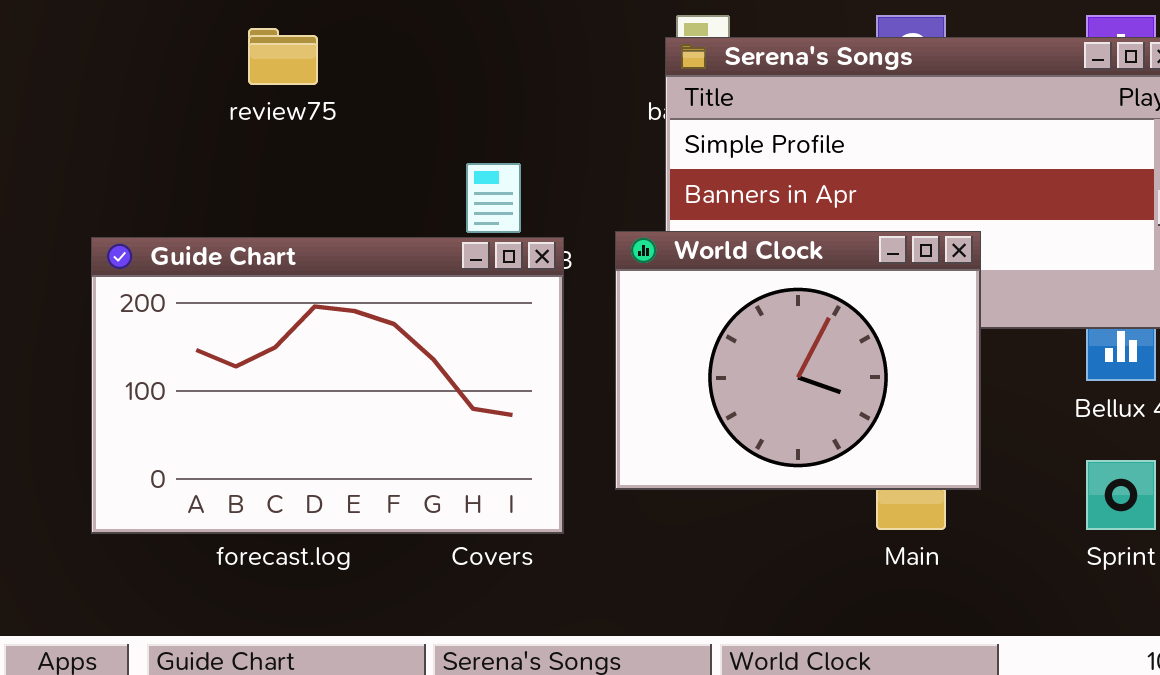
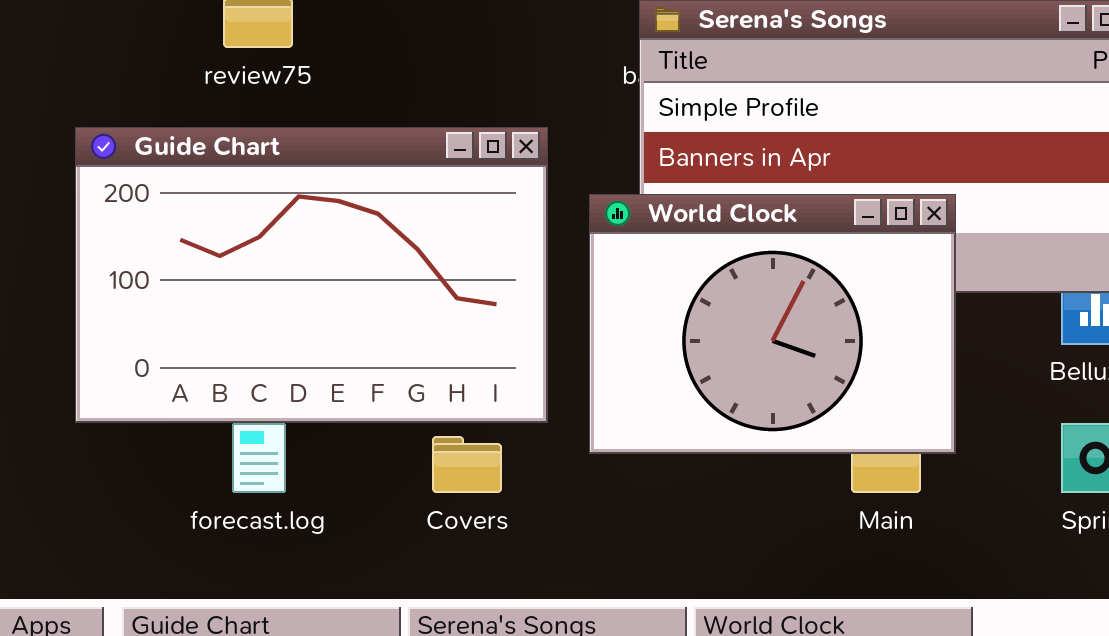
Guide Chart: [91,237,564,534] -> [75,127,548,423], moved

